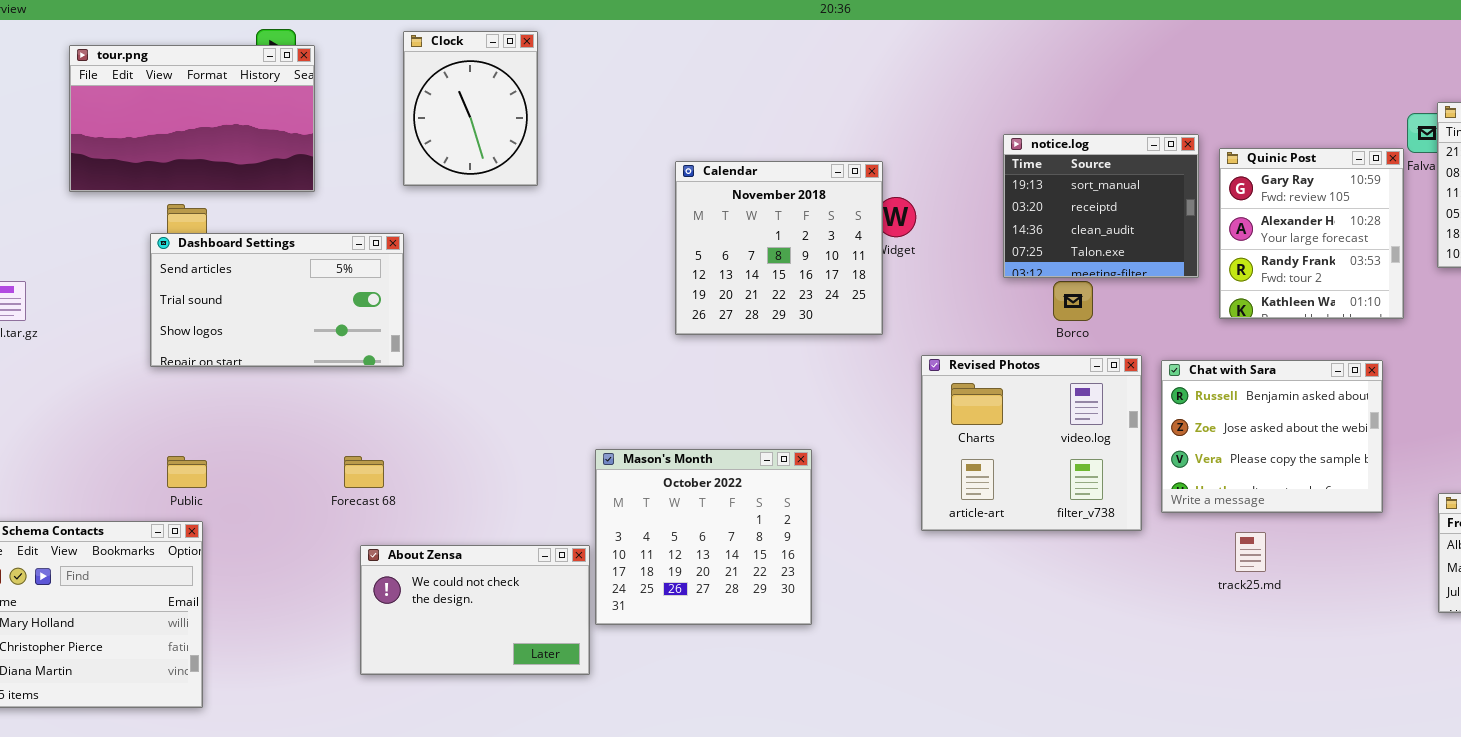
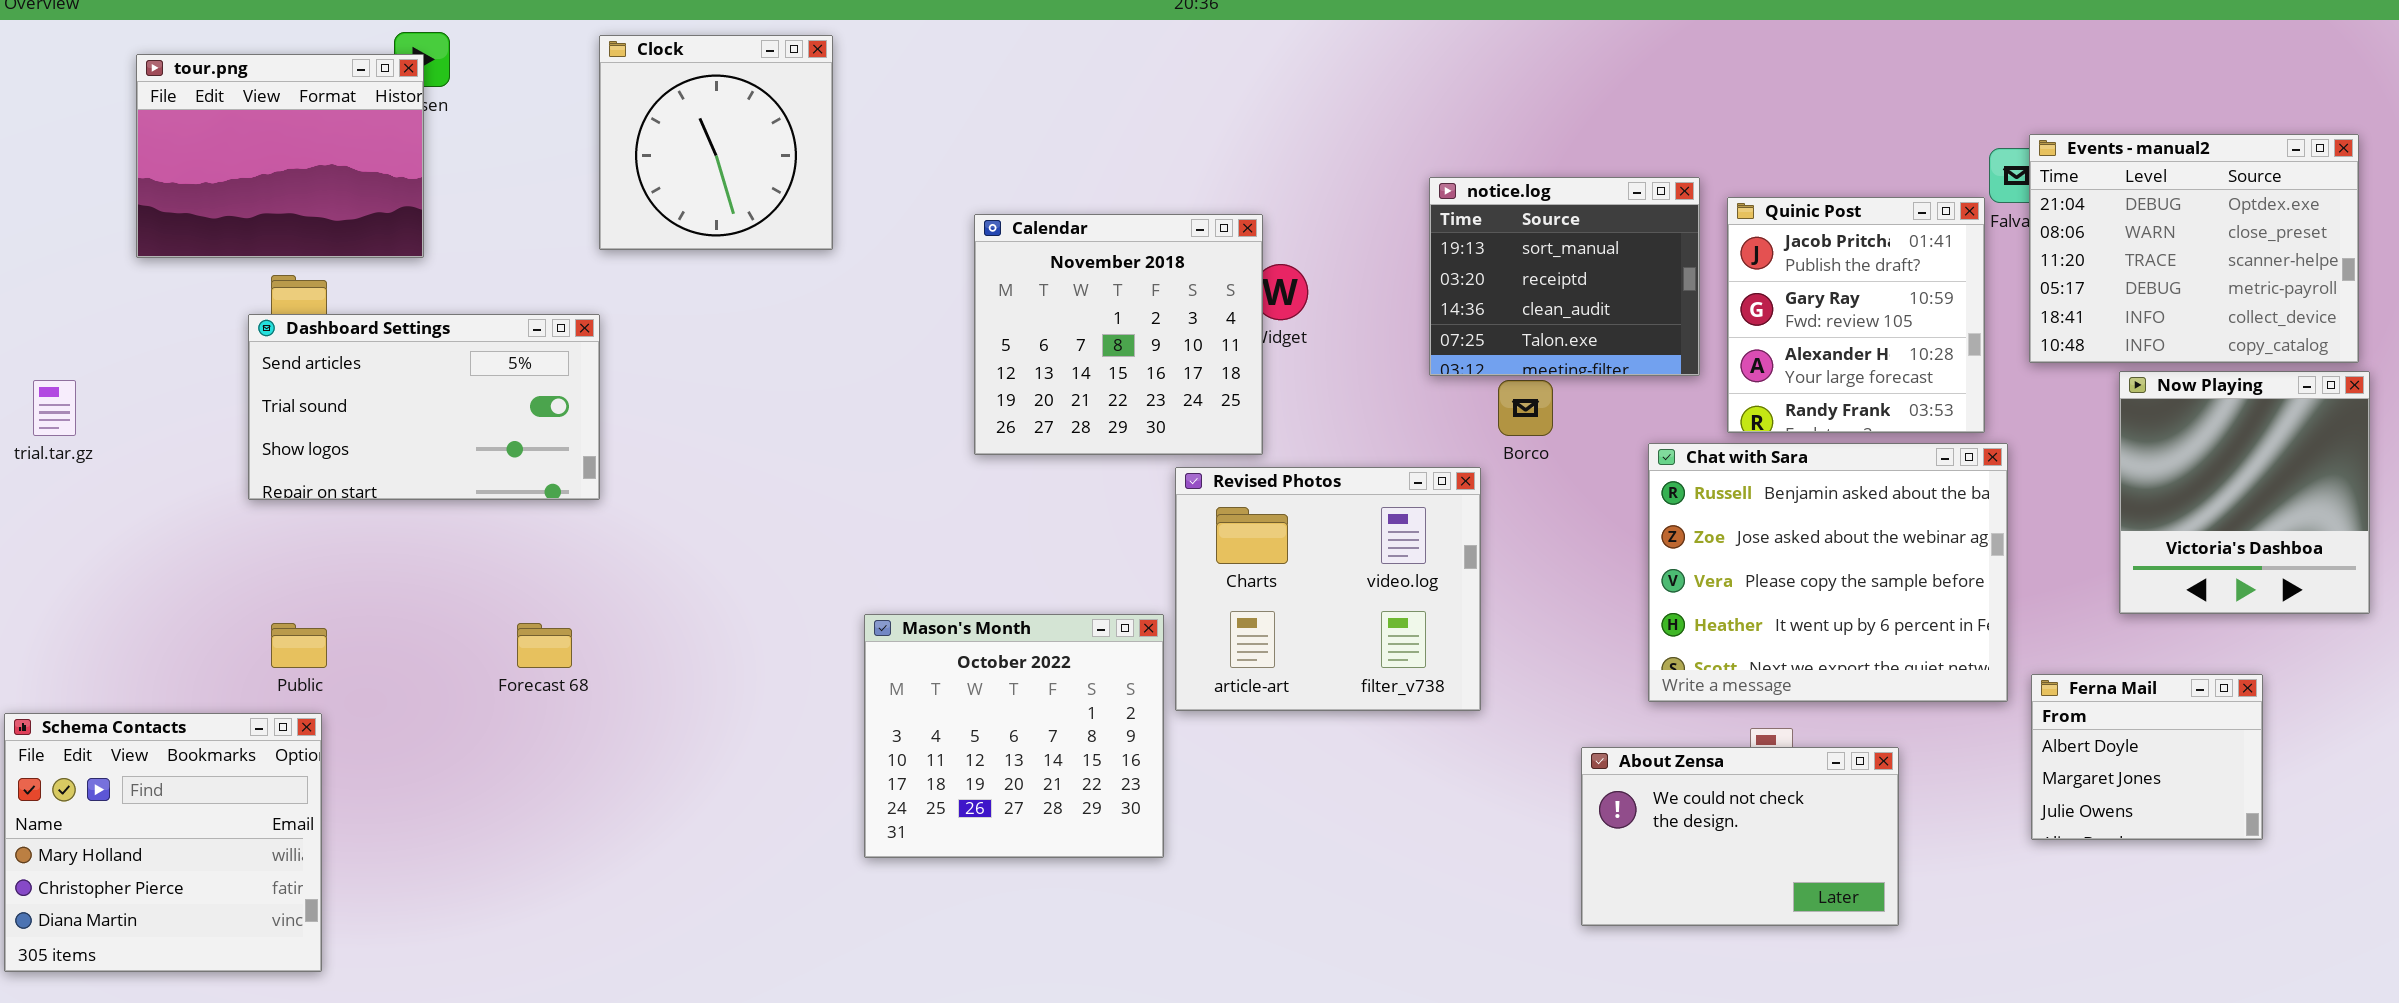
Clock: [403,31,538,186] -> [599,35,833,250], resized
tour.png: [69,45,315,192] -> [136,54,424,258], resized
Quinic Post: [1219,148,1404,319] -> [1727,197,1985,433], scrolled up 1 row
Revised Photos: [921,355,1142,531] -> [1175,467,1481,711], moved
Chat with Sara: [1161,360,1383,513] -> [1648,443,2008,702], resized
About Zensa: [360,545,590,675] -> [1581,747,1899,926], moved

